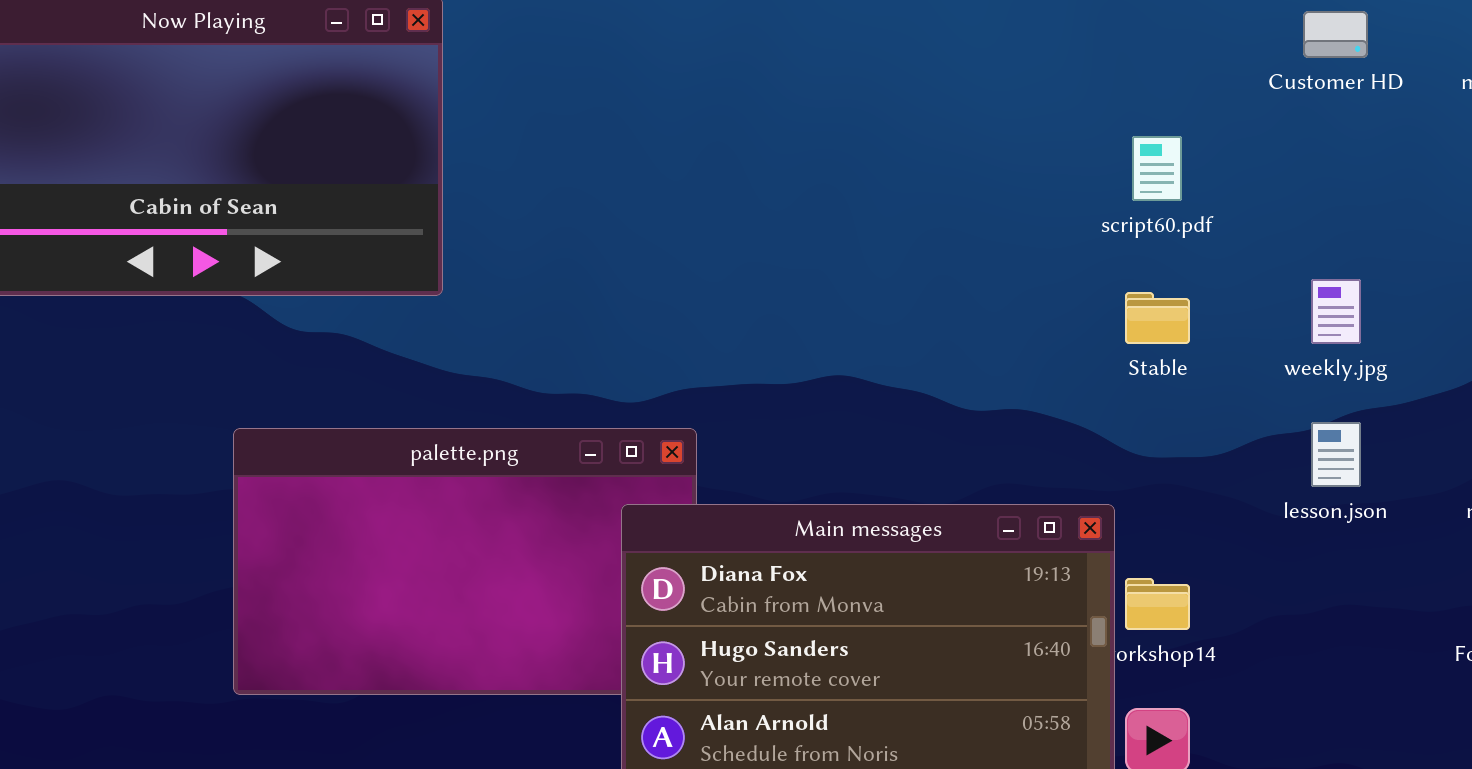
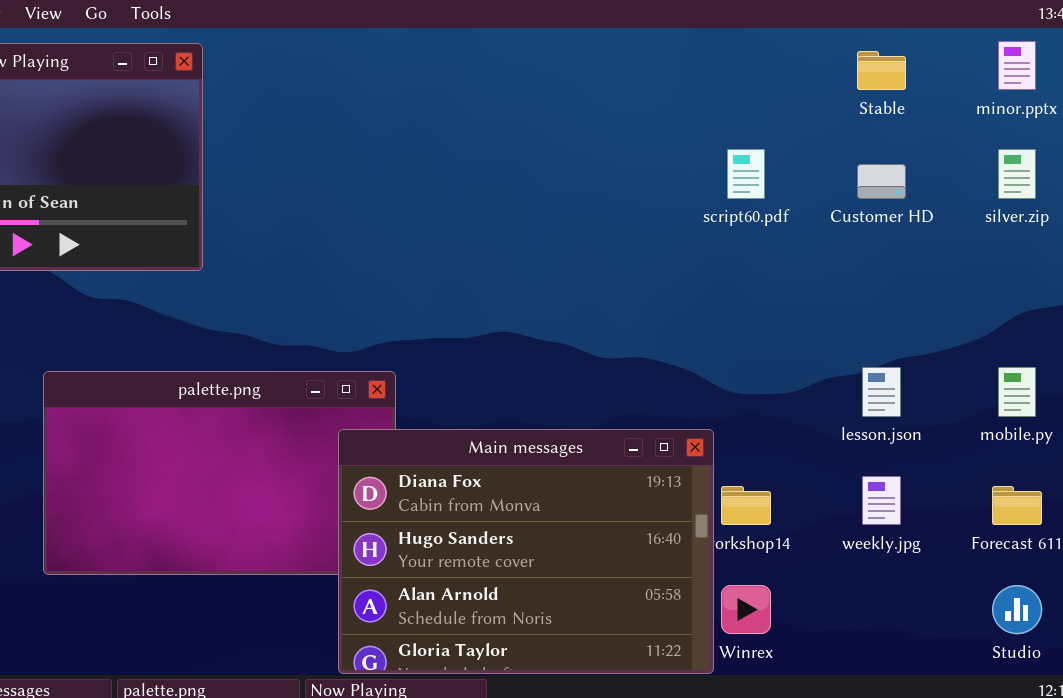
Customer HD: [1303,11,1368,58] -> [857,164,906,199], moved
weekly.jpg: [1311,279,1361,344] -> [862,476,901,525], moved
Stable: [1125,292,1190,344] -> [857,51,906,90], moved

